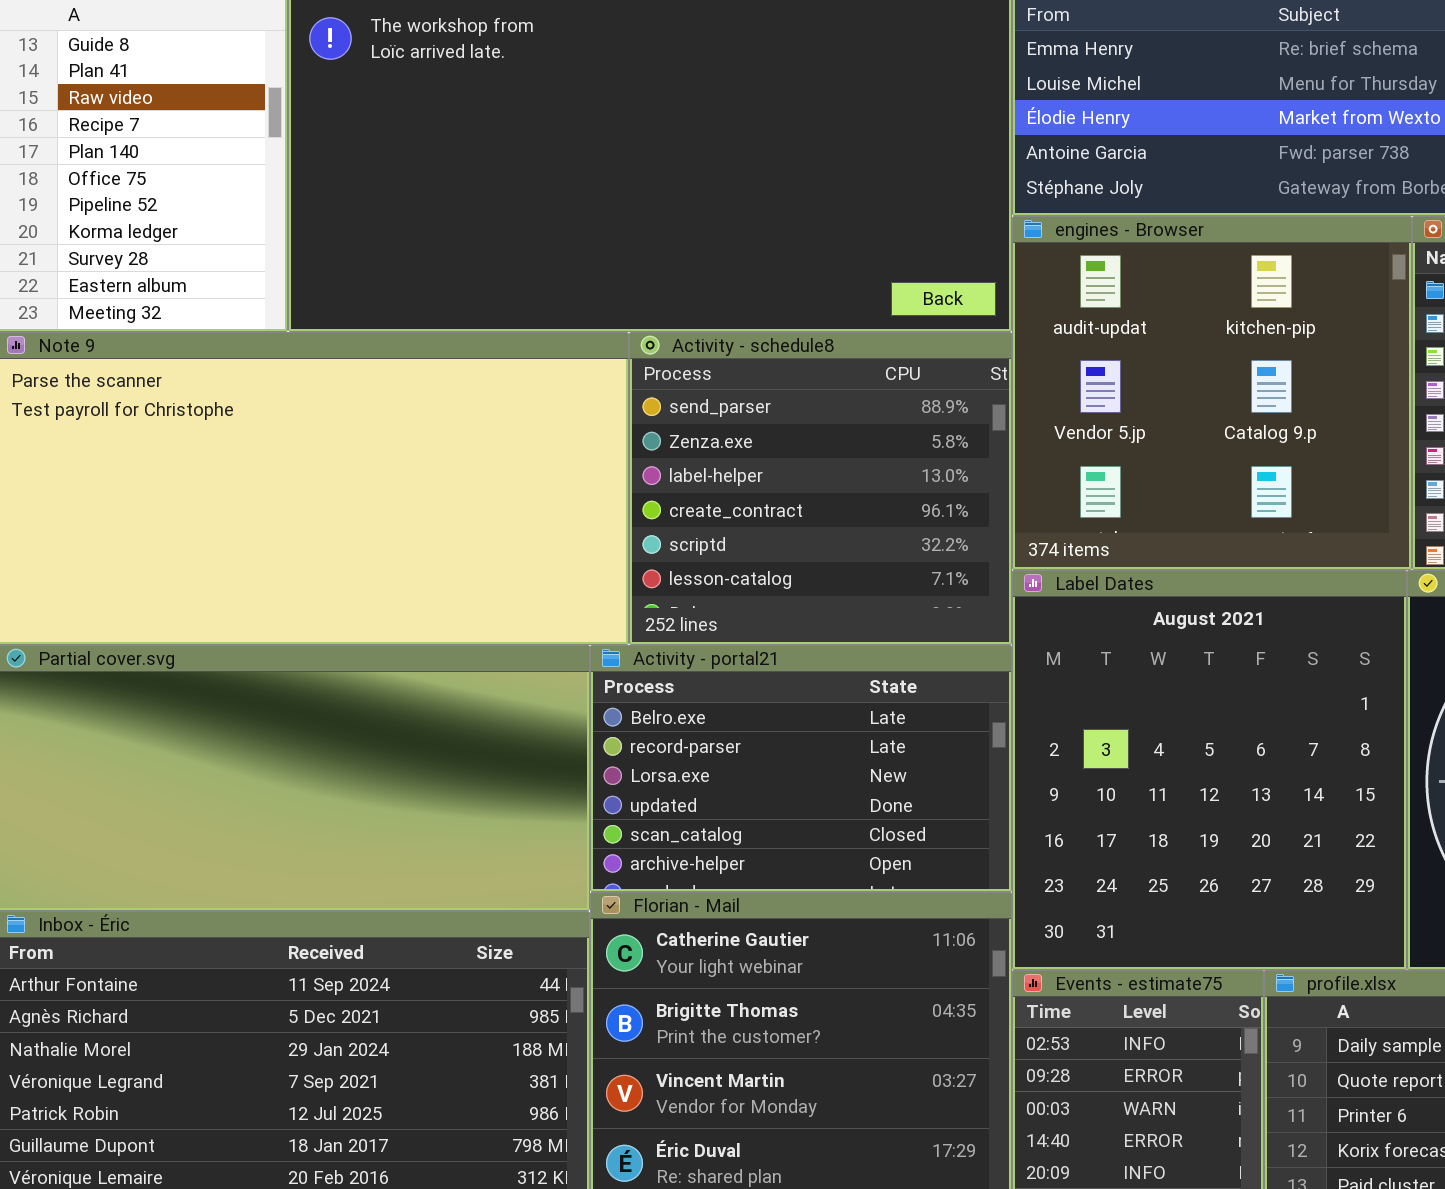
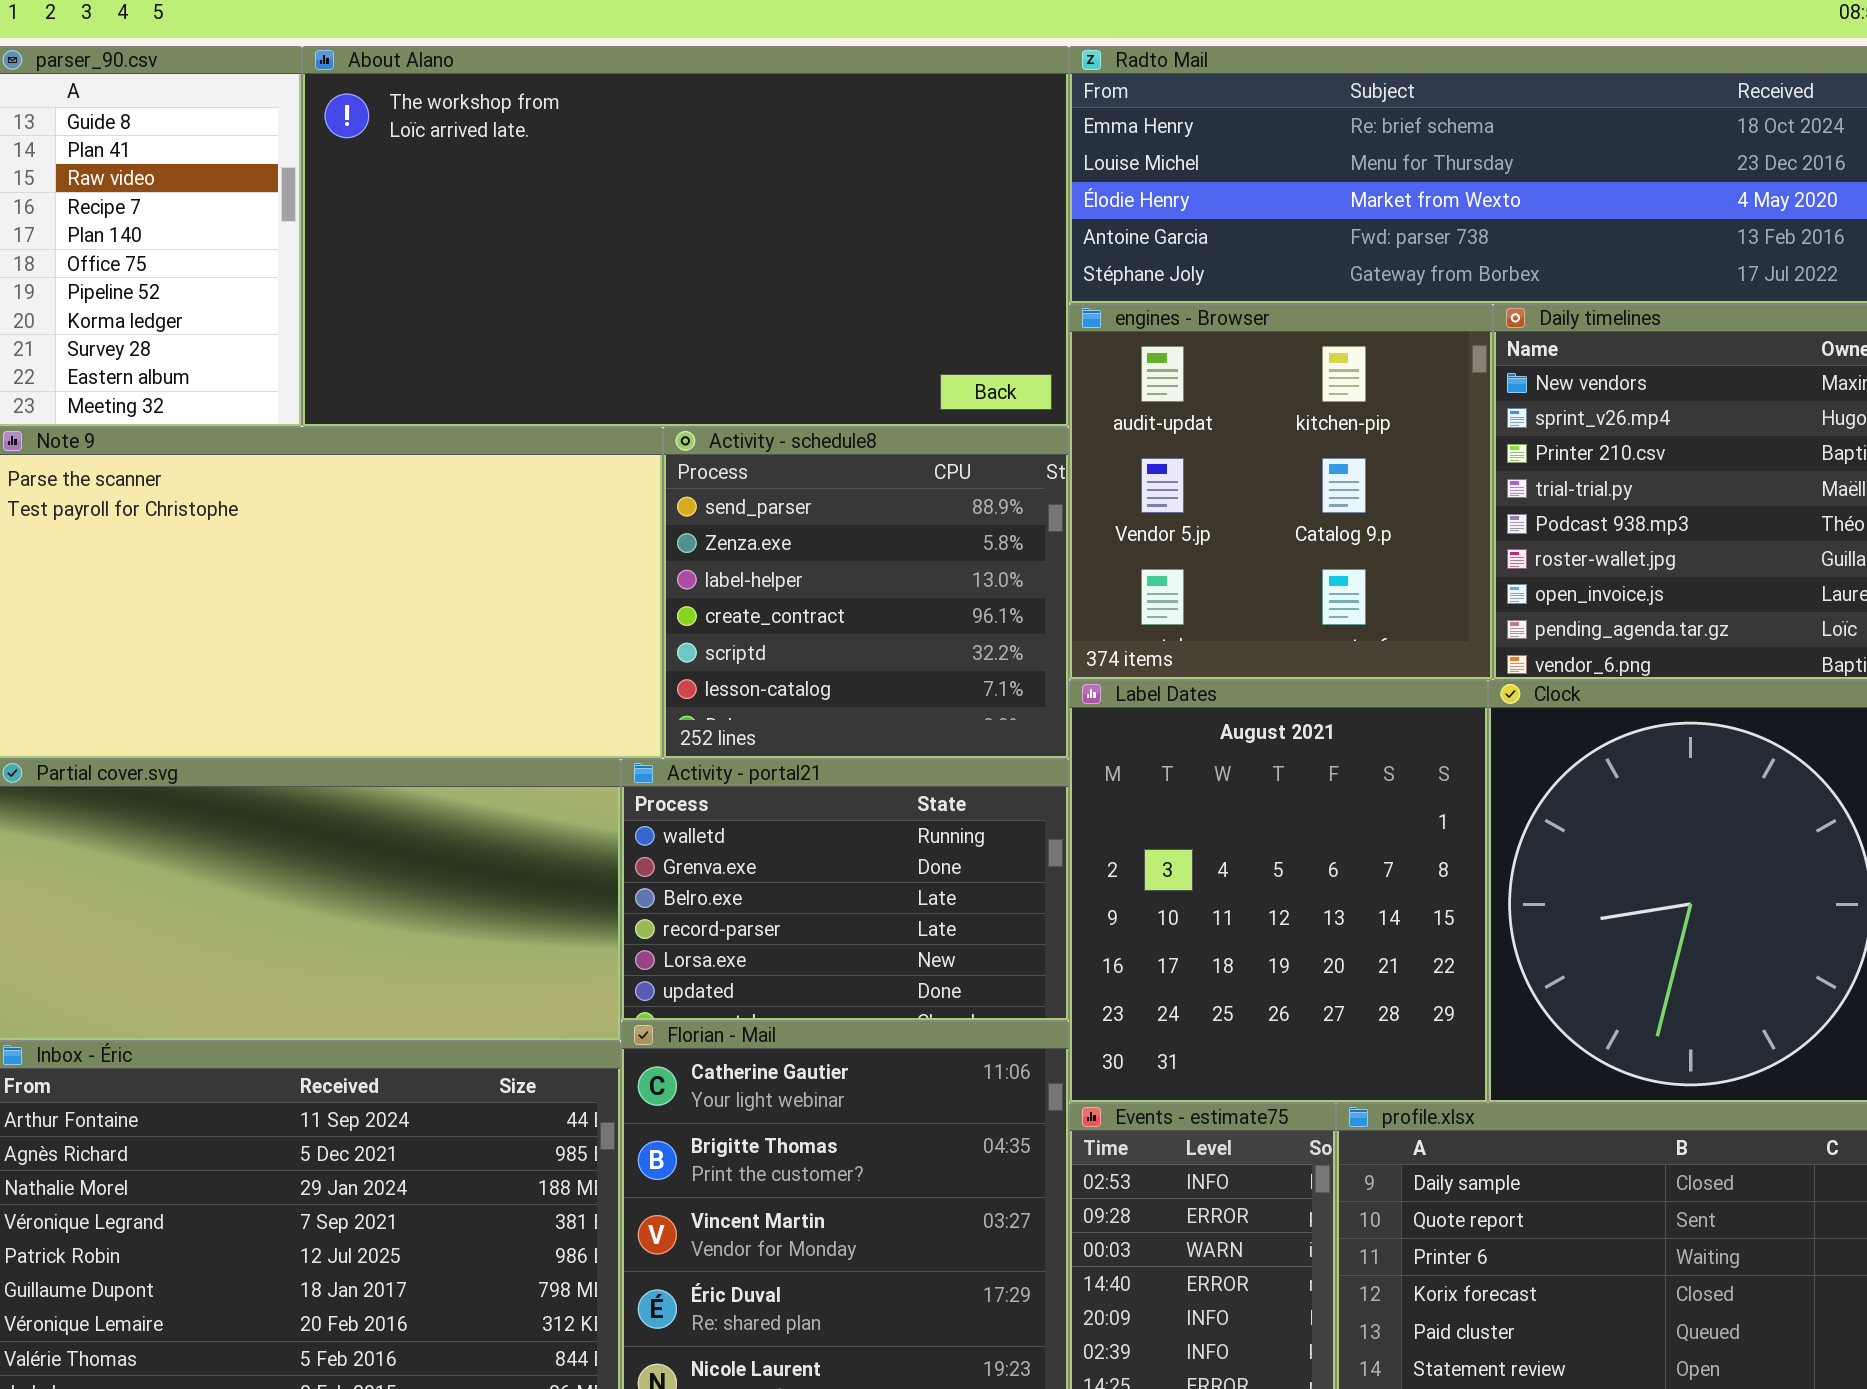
Activity - portal21: [590,645,1012,892] -> [621,759,1069,1021], scrolled up 2 rows

